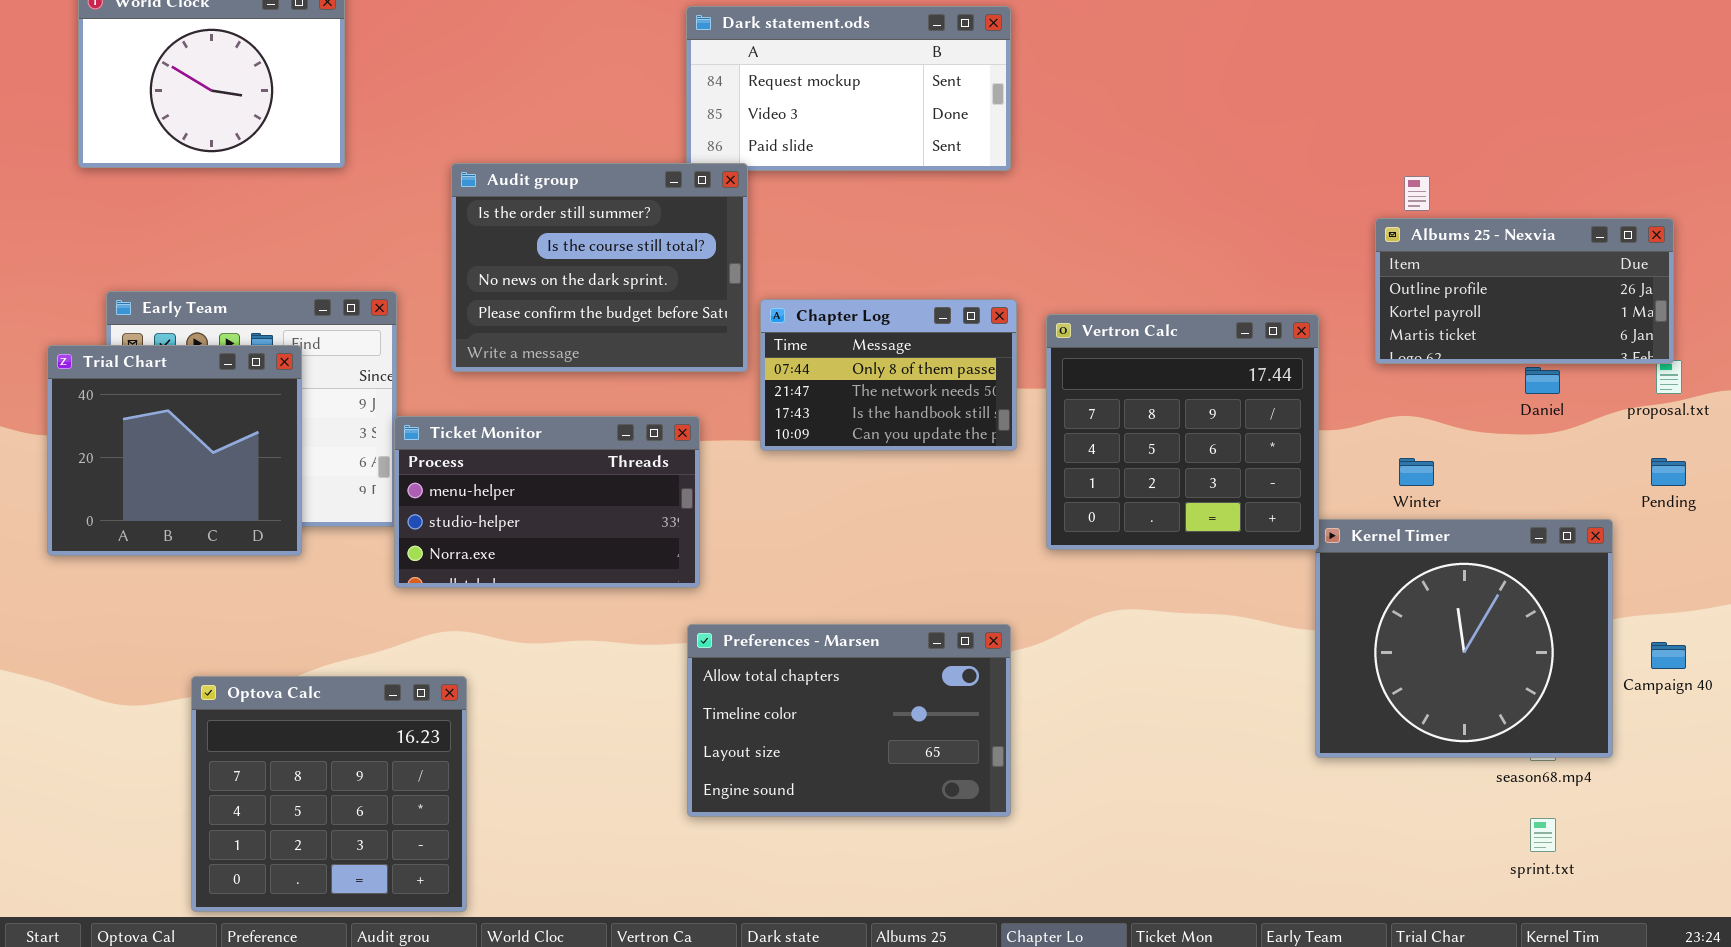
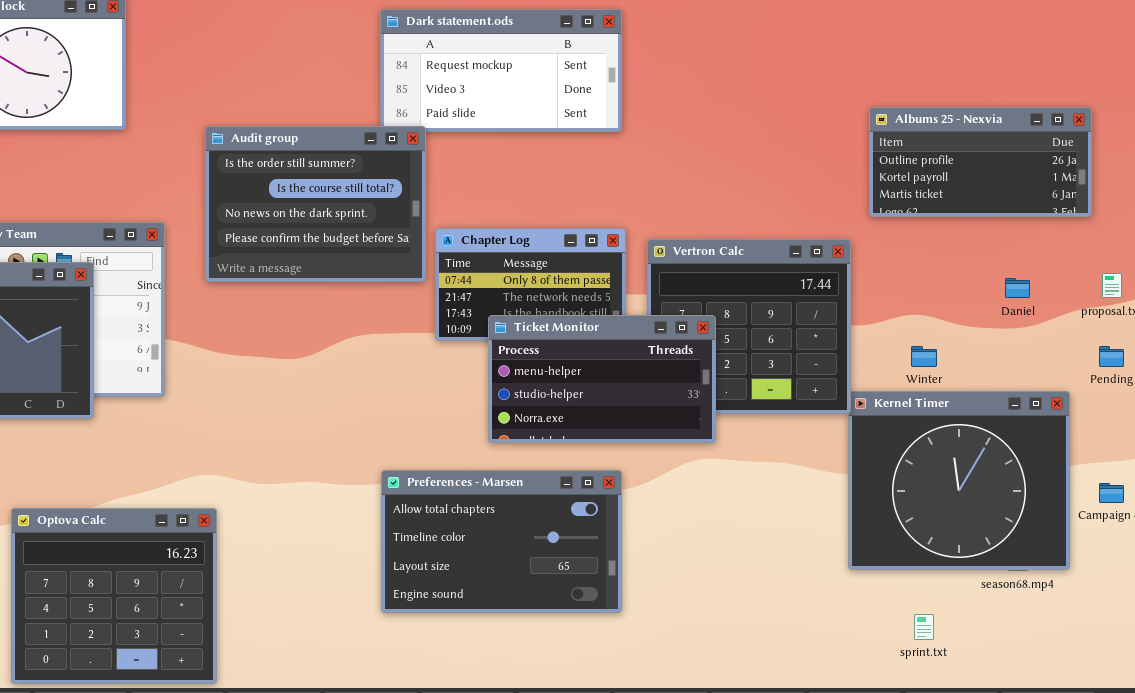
Albums 25 - Nexvia: [1375,218,1674,364] -> [869,107,1092,217], moved
Ticket Monitor: [394,416,700,588] -> [488,315,716,443], moved
sprint.txt: [1530,818,1556,852] -> [914,614,934,640], moved

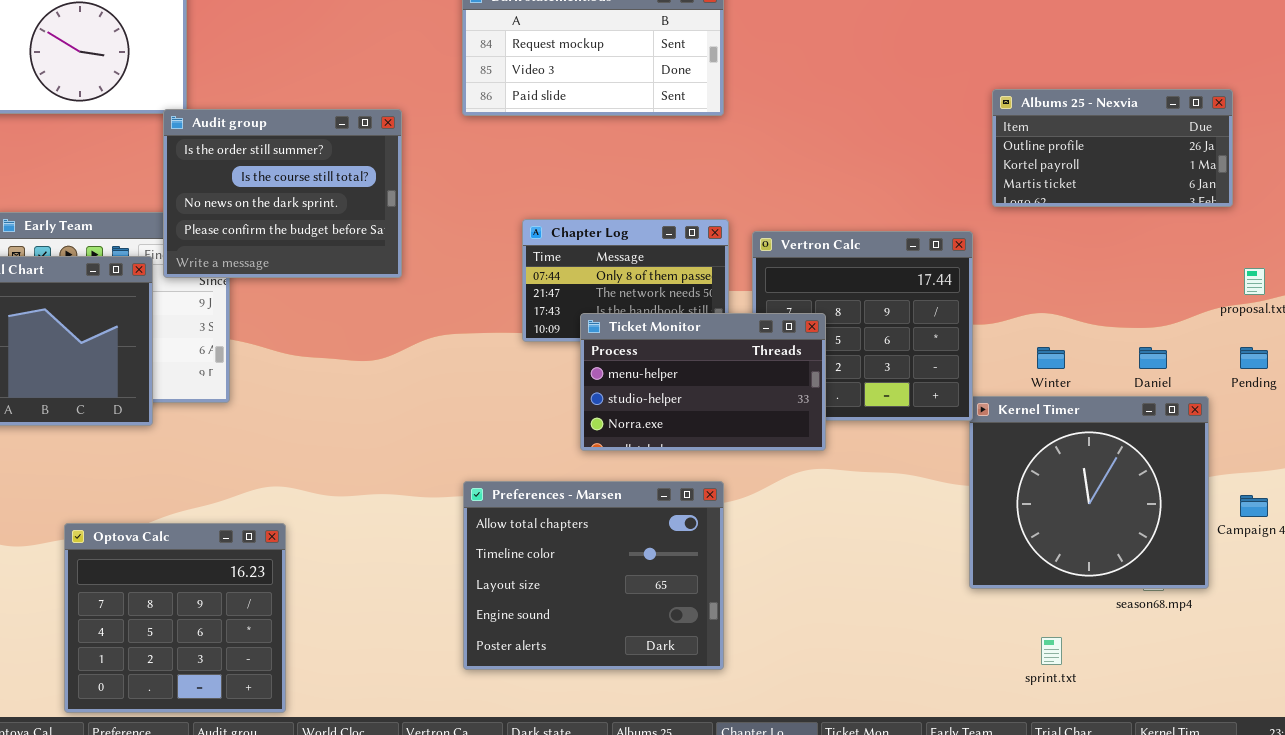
Audit group: [205,126,426,282] -> [163,109,402,278], moved
Daniel: [1005,278,1030,298] -> [1139,347,1167,369], moved
Preferences - Marsen: [381,470,622,613] -> [463,481,724,670], resized

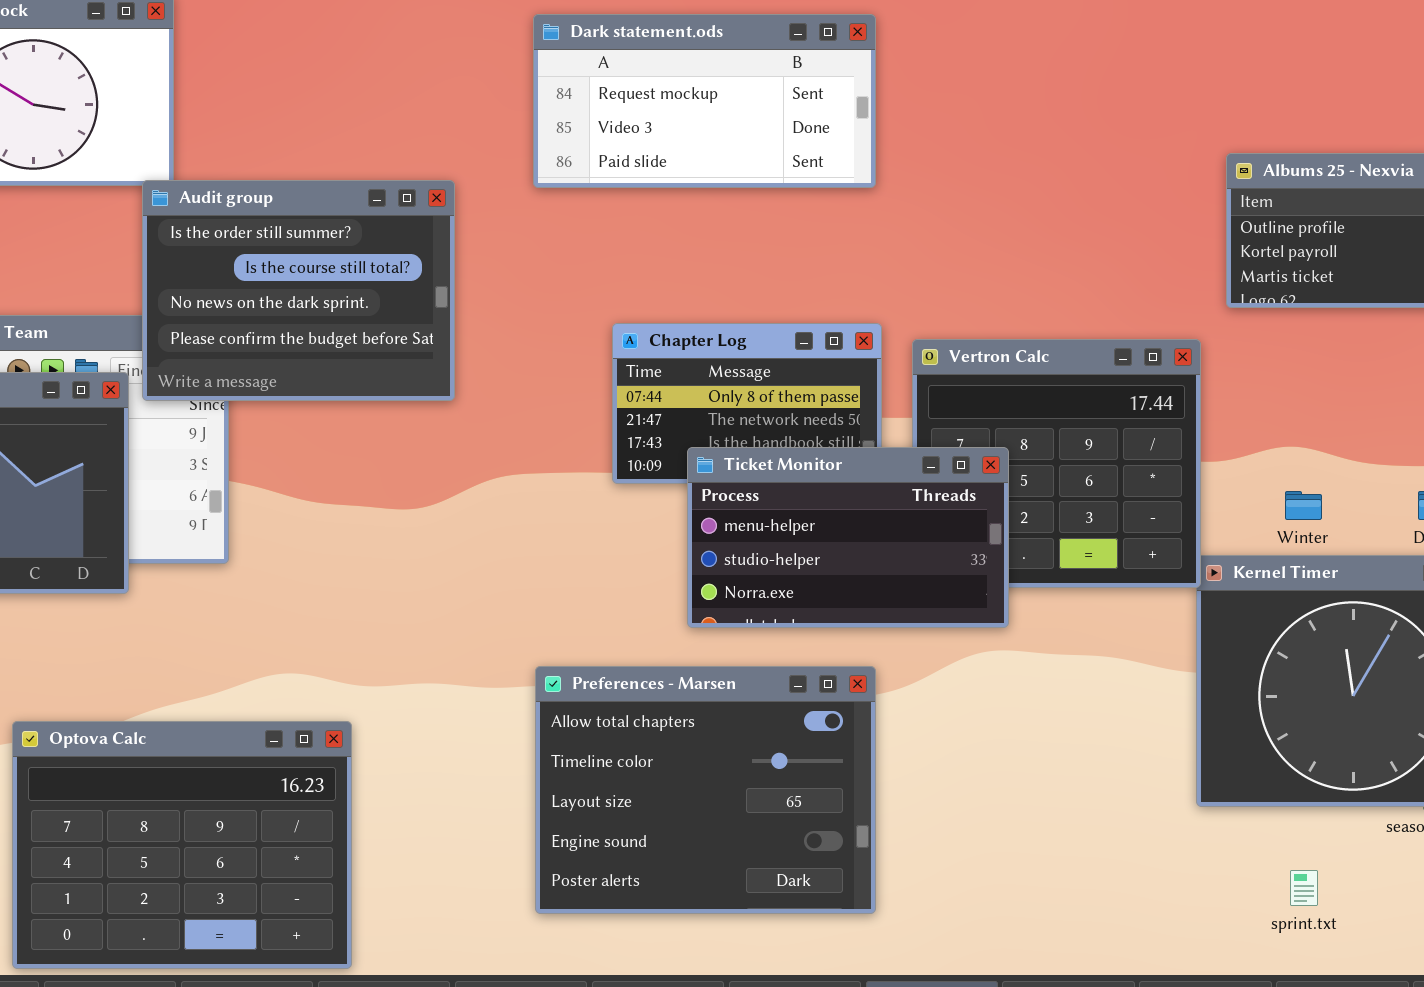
Optova Calc: [64,523,286,713] -> [12,721,352,969], resized

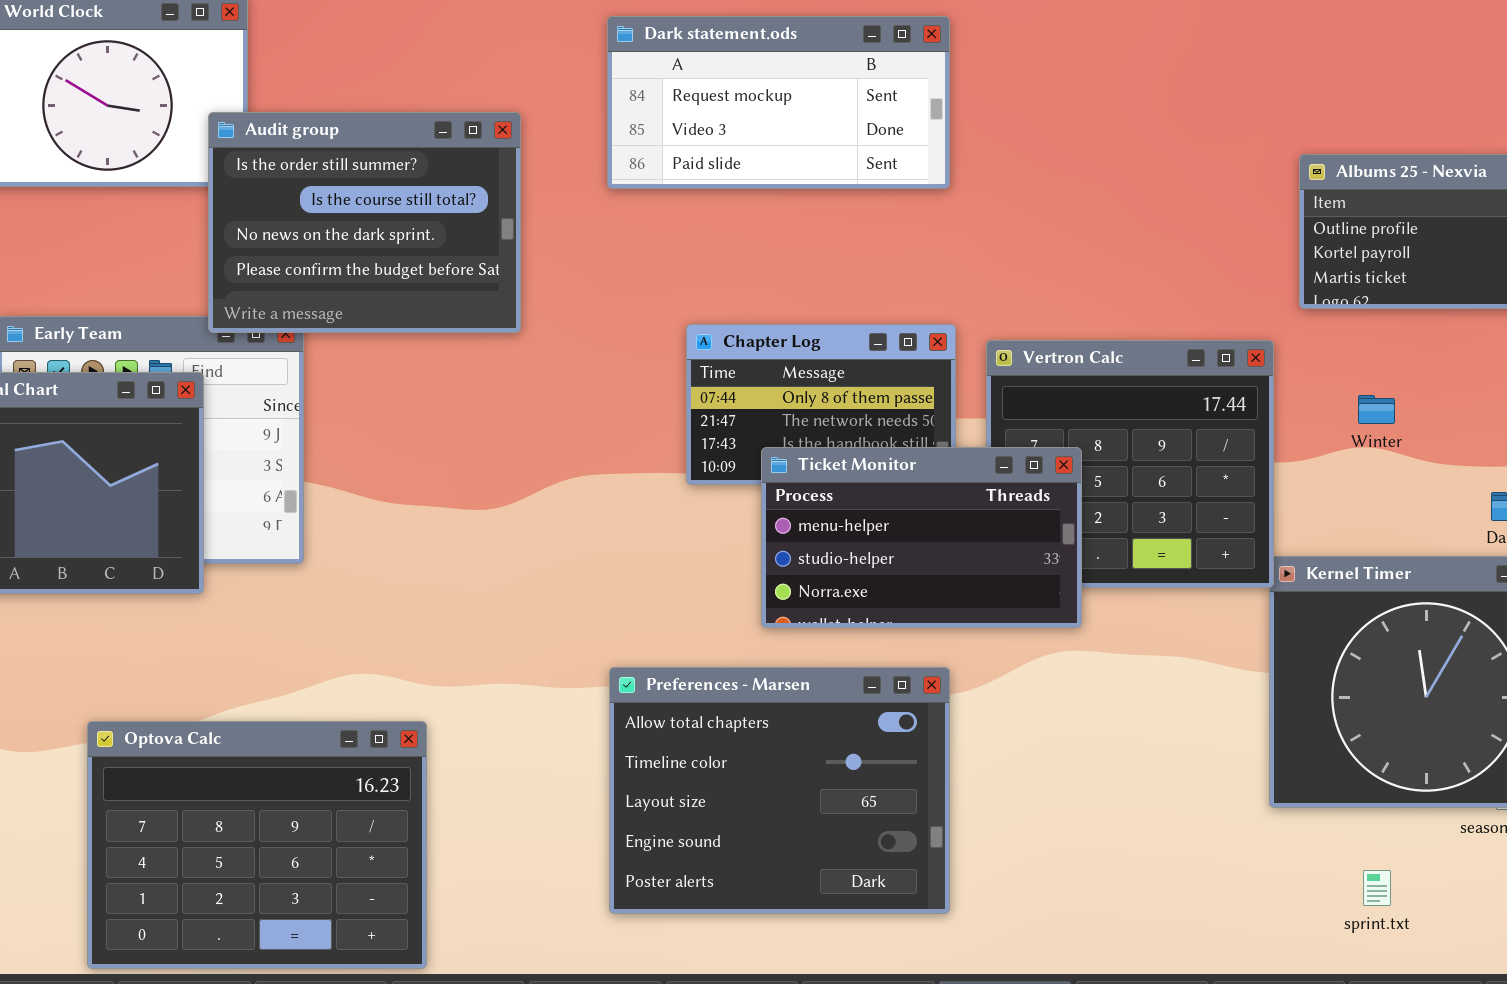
Audit group: [142,180,455,401] -> [208,112,521,333], moved
Winter: [1285,491,1322,520] -> [1358,395,1395,424], moved

